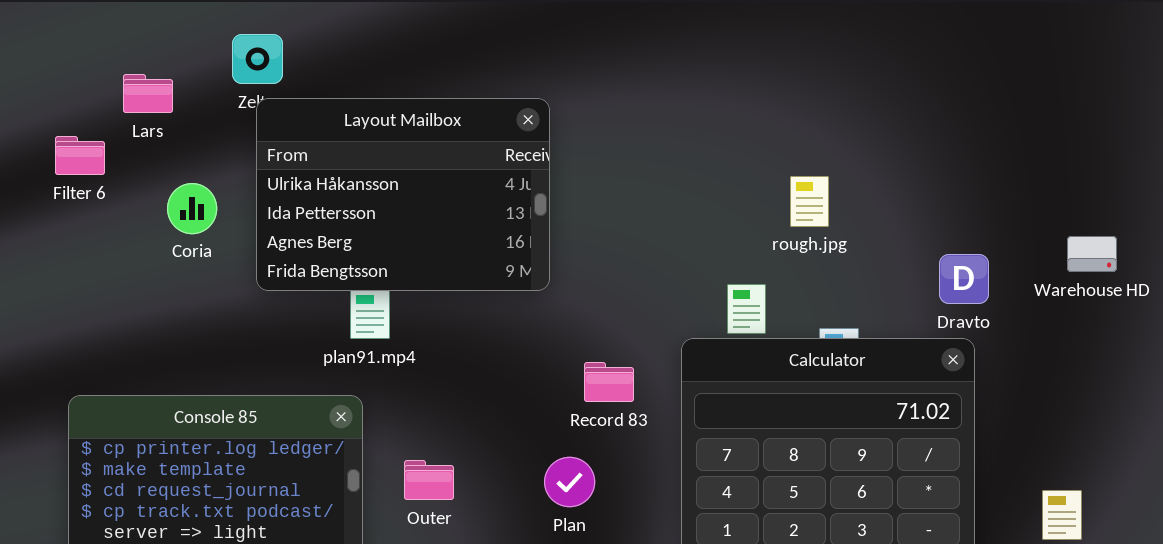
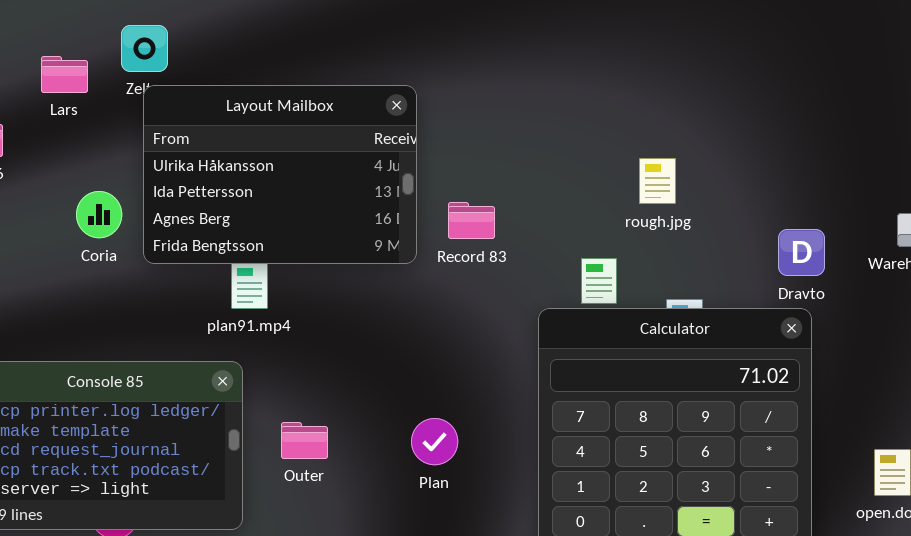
Lars: [123,74,173,113] -> [41,56,88,93], moved
Coria: [167,183,217,234] -> [76,191,122,238], moved
Record 83: [584,362,634,402] -> [448,202,495,239], moved

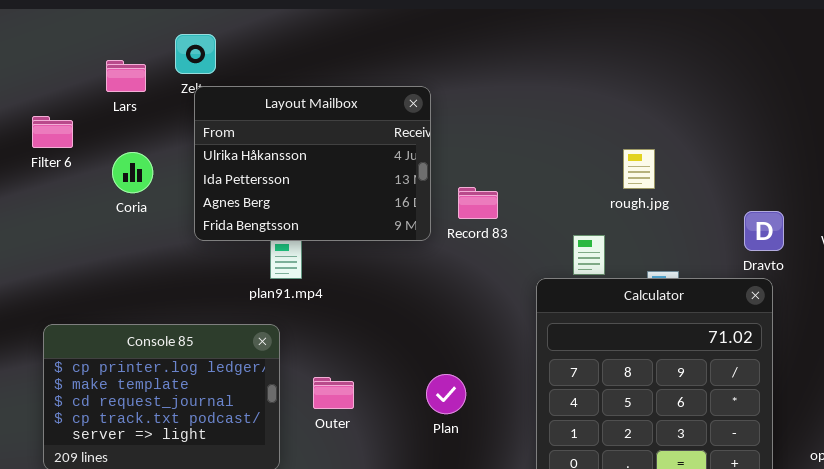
Coria: [76,191,122,238] -> [112,152,153,193], moved

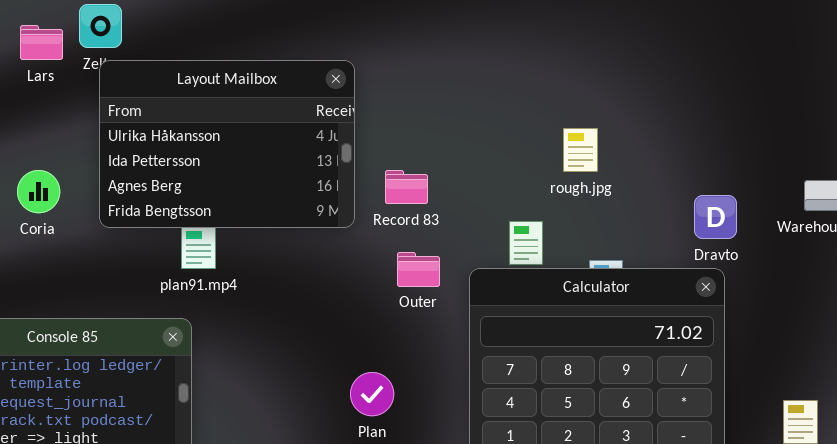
Lars: [106,60,146,92] -> [20,25,63,60], moved
Coria: [112,152,153,193] -> [17,170,60,213], moved
Outer: [313,377,354,409] -> [397,252,440,287], moved

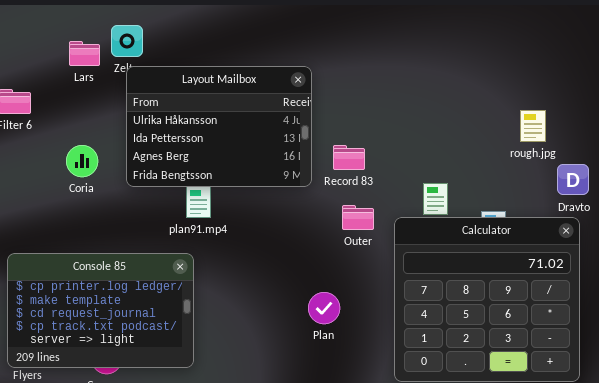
rough.jpg: [563,128,598,172] -> [520,110,546,142], moved

